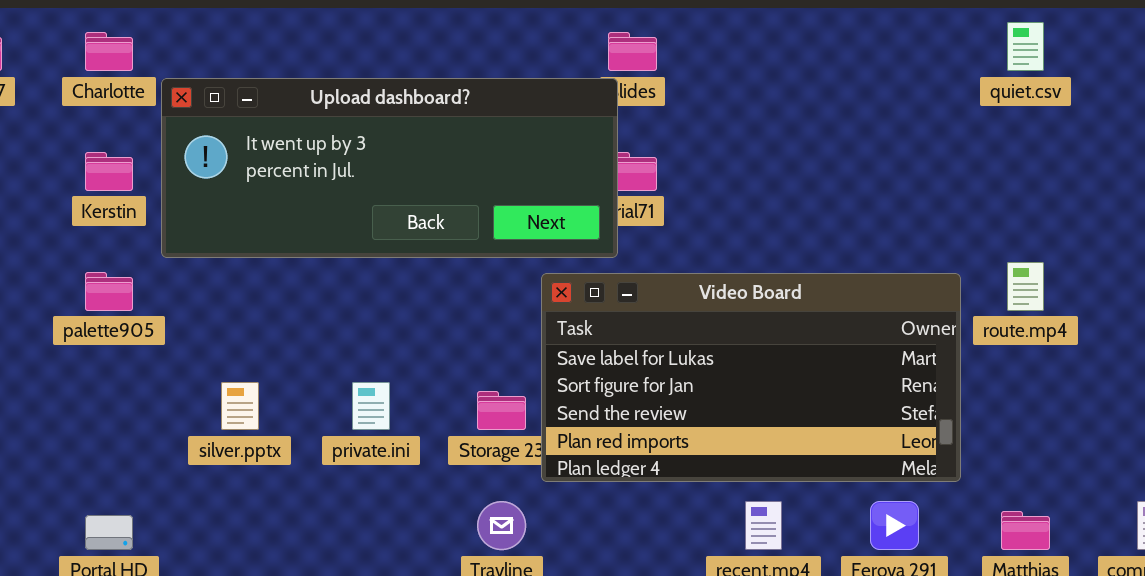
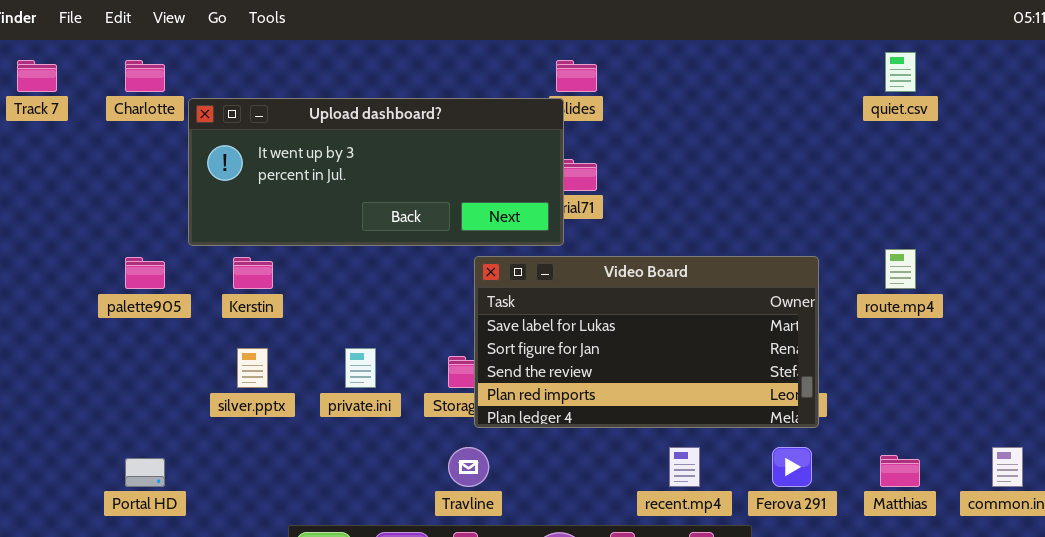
Kerstin: [85,152,133,191] -> [233,257,273,289], moved
Video Board: [541,273,961,482] -> [474,256,819,428], moved

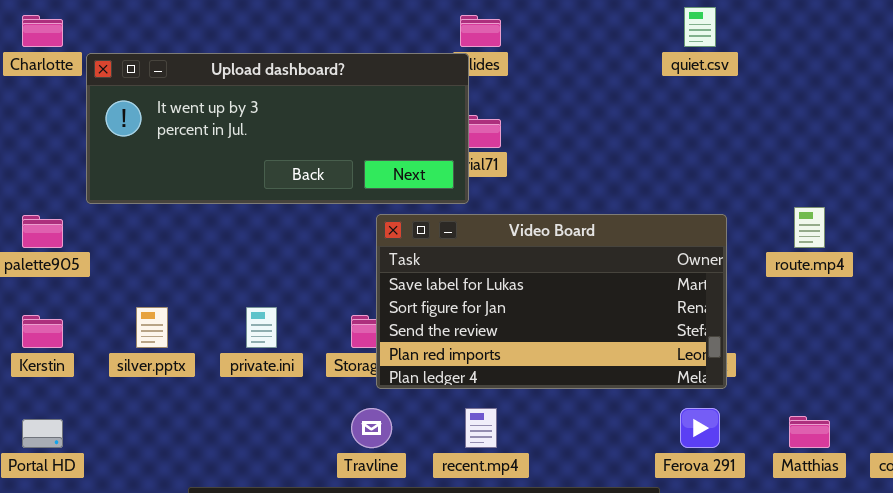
quiet.csv: [885,52,916,92] -> [684,7,716,47], moved
Kerstin: [233,257,273,289] -> [22,315,63,348], moved
recent.mp4: [669,447,700,487] -> [465,408,497,448], moved

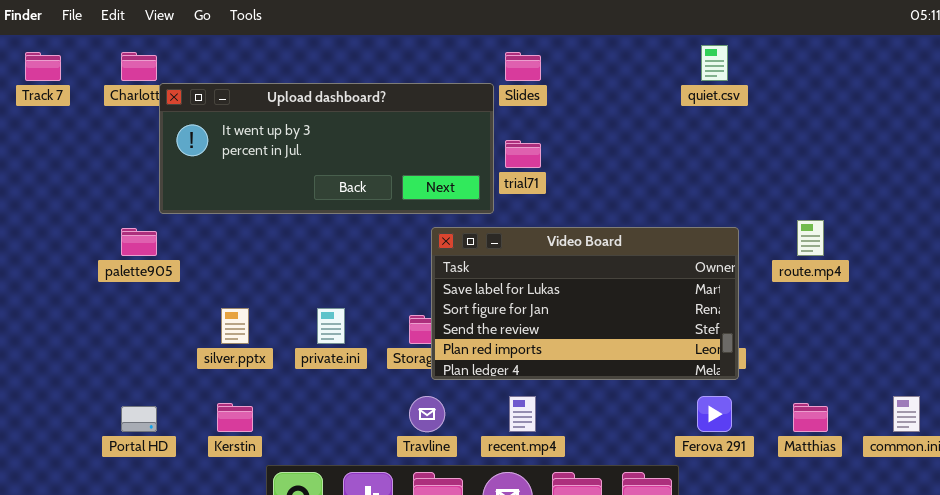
Upload dashboard?: [86,53,469,204] -> [159,83,494,214], moved
Kerstin: [22,315,63,348] -> [217,403,253,432], moved

